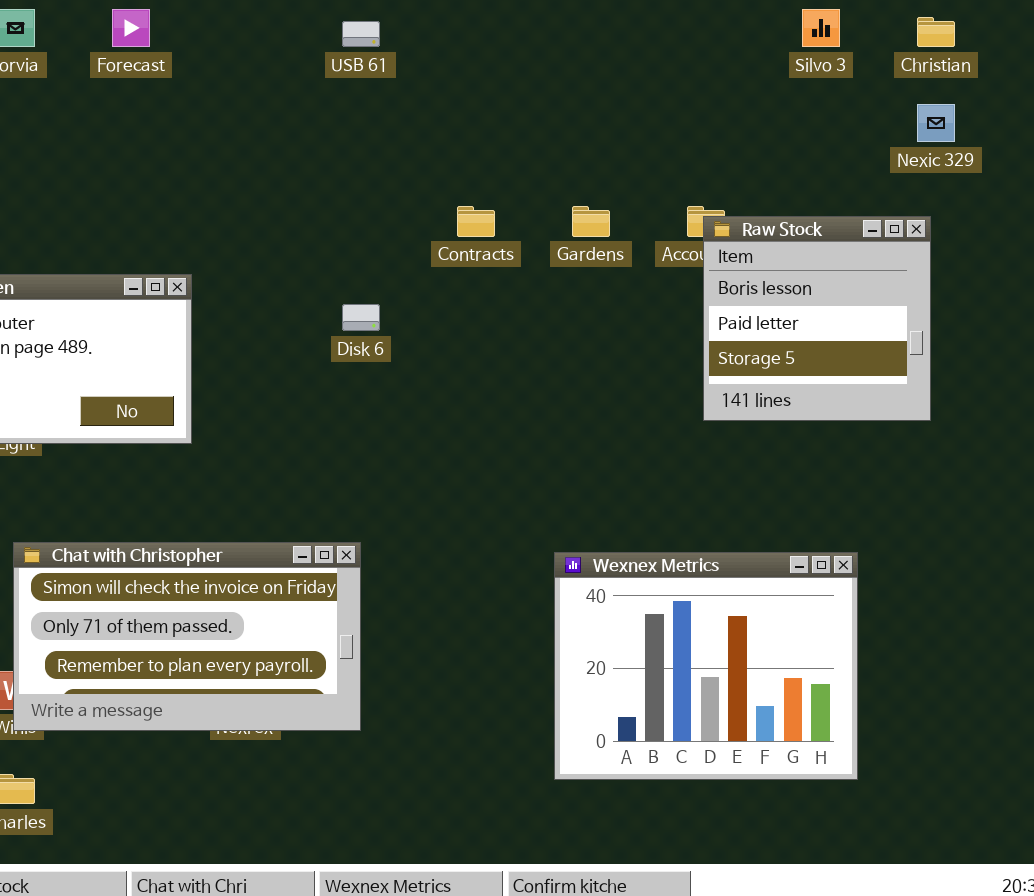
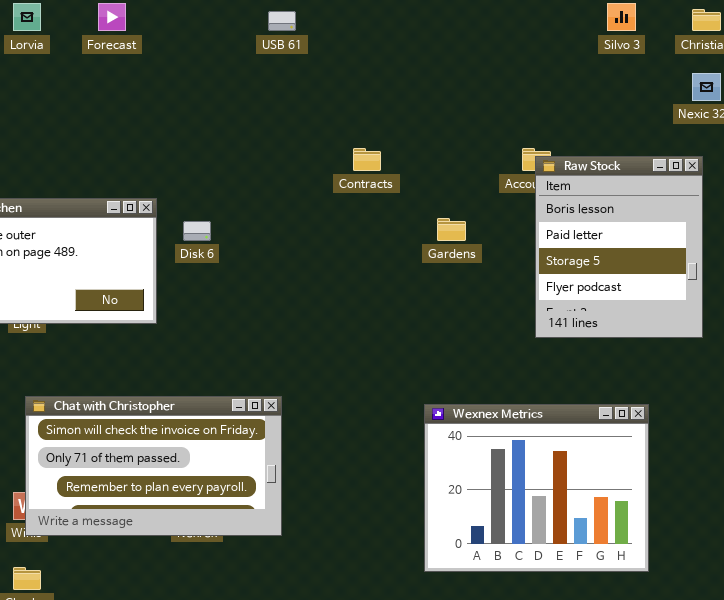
Gardens: [572,206,610,237] -> [437,218,466,241], moved
Raw Stock: [703,216,931,421] -> [535,156,703,338], resized
Disk 6: [342,304,380,331] -> [183,221,211,241], moved

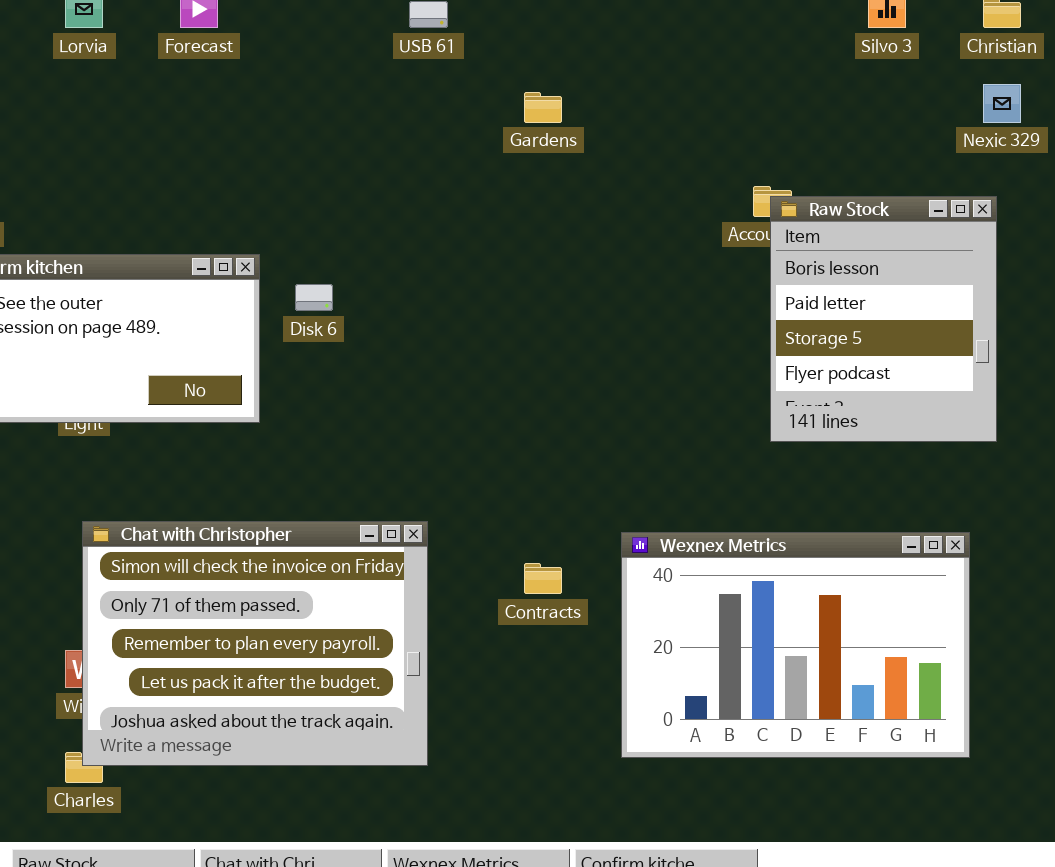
Contracts: [353,148,381,171] -> [524,563,562,594], moved
Gardens: [437,218,466,241] -> [524,92,562,123], moved
Chat with Christopher: [25,396,282,536] -> [82,521,428,766], resized
Wexnex Metrics: [424,404,649,572] -> [621,532,970,758], resized

